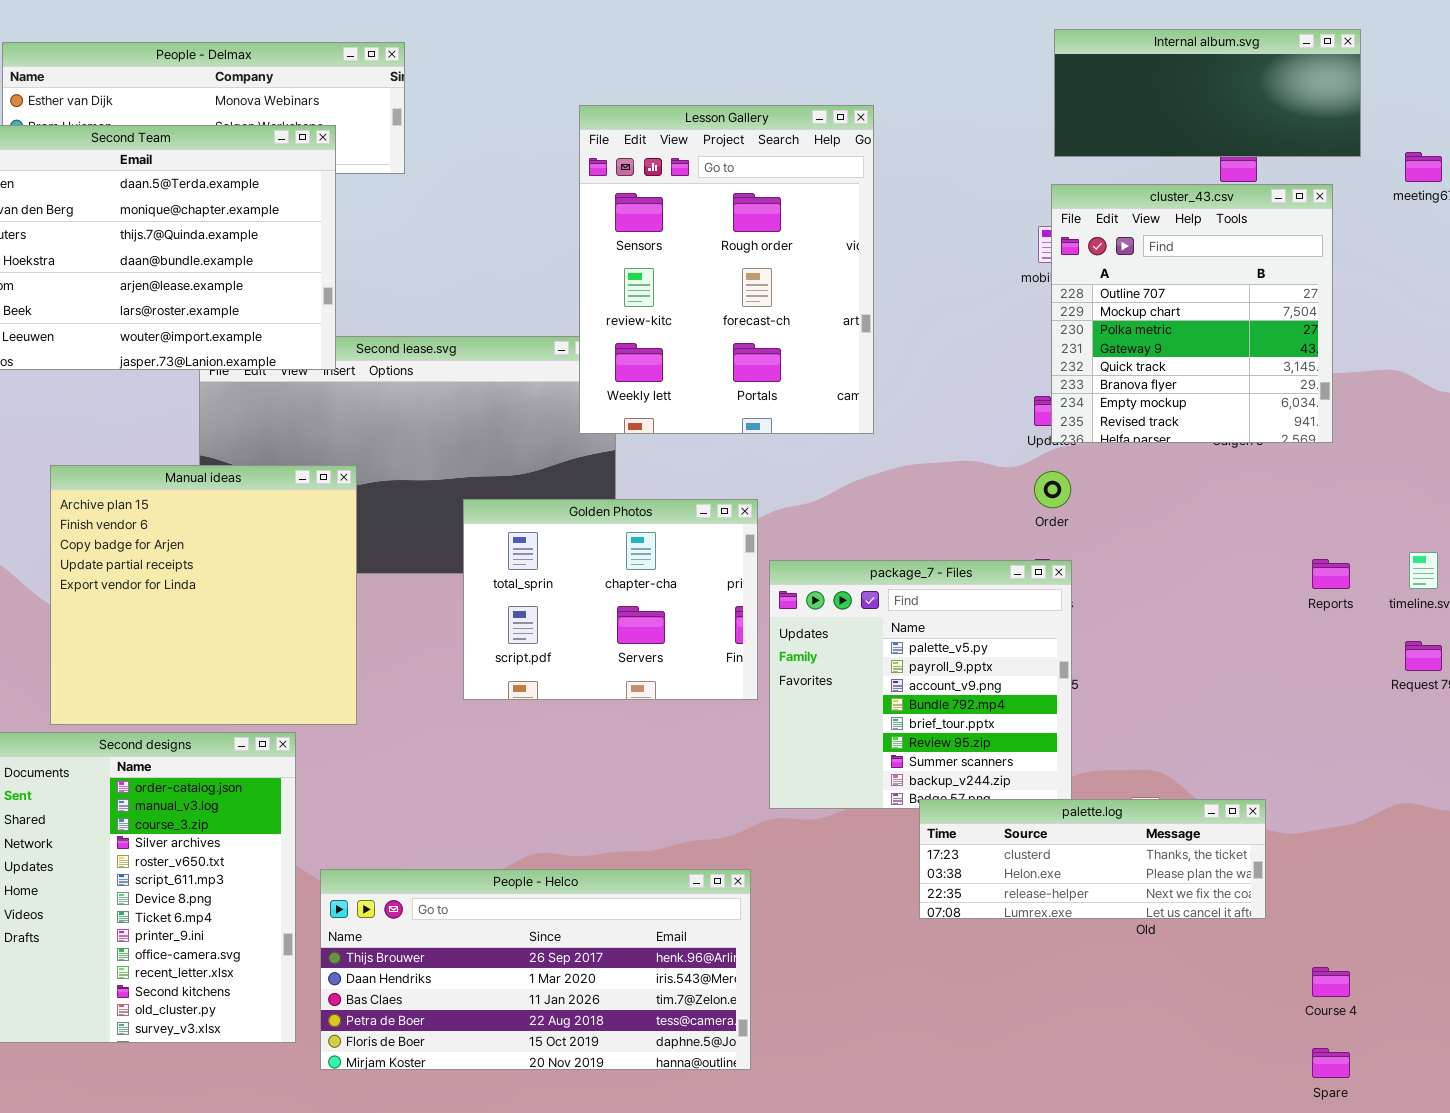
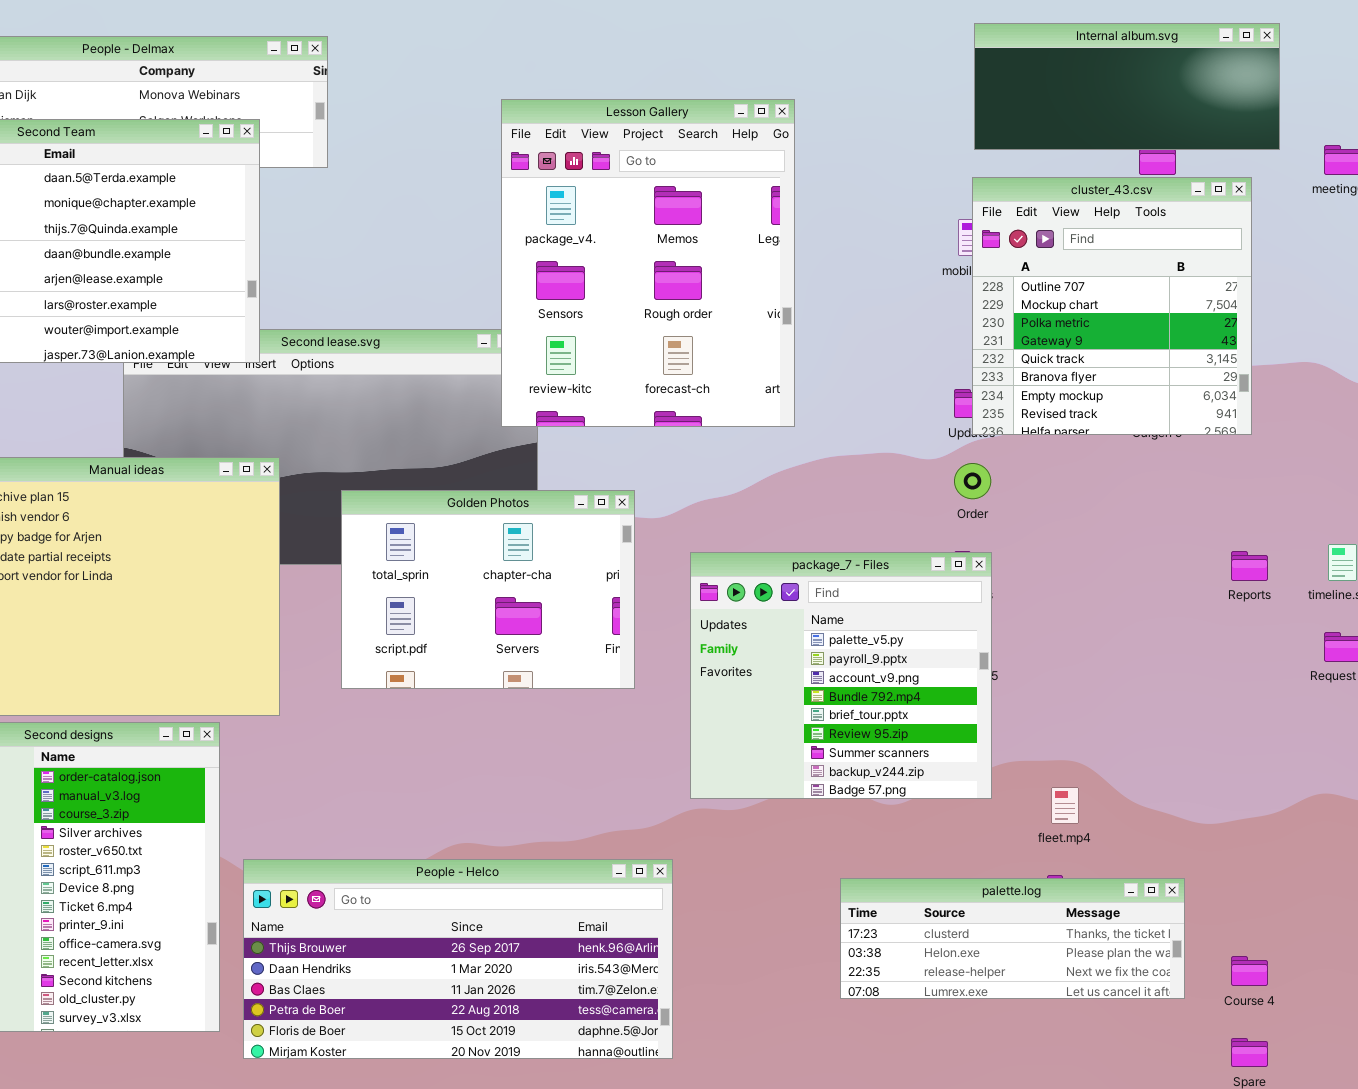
Lesson Gallery: [579,105,874,434] -> [501,99,795,427], scrolled up 1 row
Golden Photos: [463,499,758,700] -> [341,490,635,689], moved
palette.log: [919,799,1266,919] -> [840,878,1185,999], moved

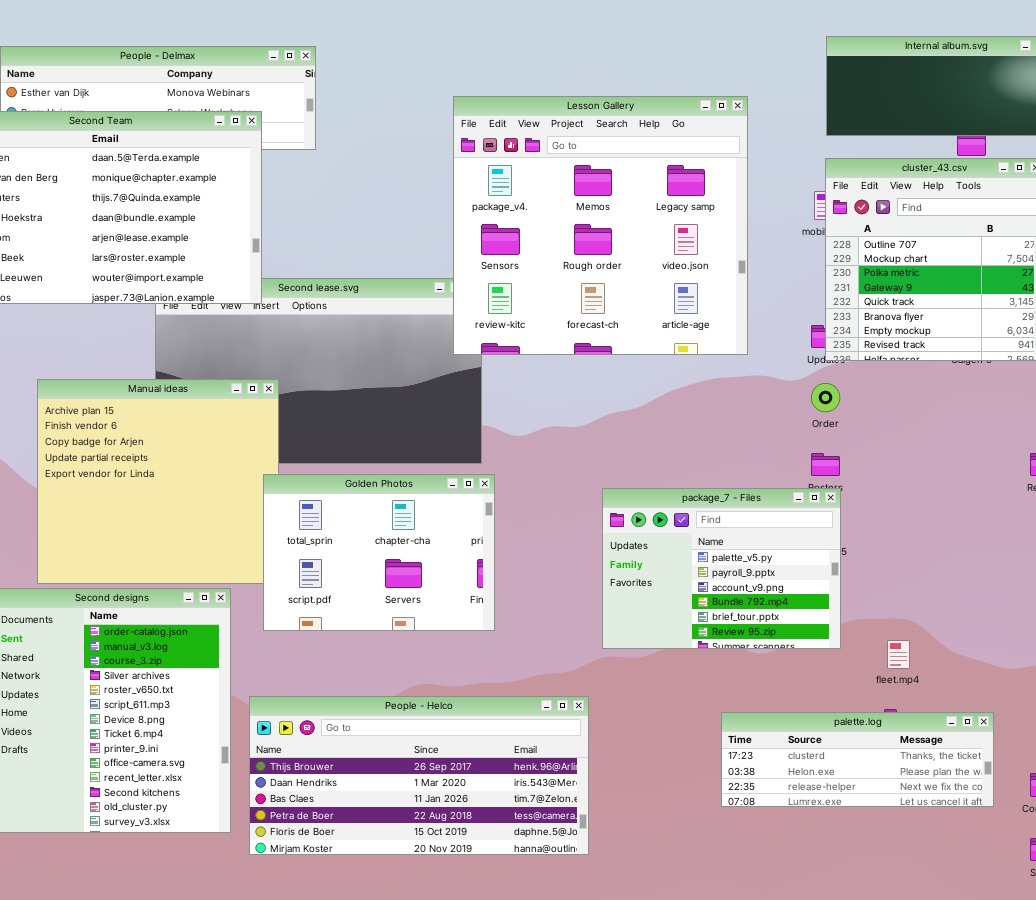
Lesson Gallery: [501,99,795,427] -> [453,96,748,355], resized
Golden Photos: [341,490,635,689] -> [263,474,495,631], moved
package_7 - Files: [690,552,992,799] -> [602,488,841,649], resized

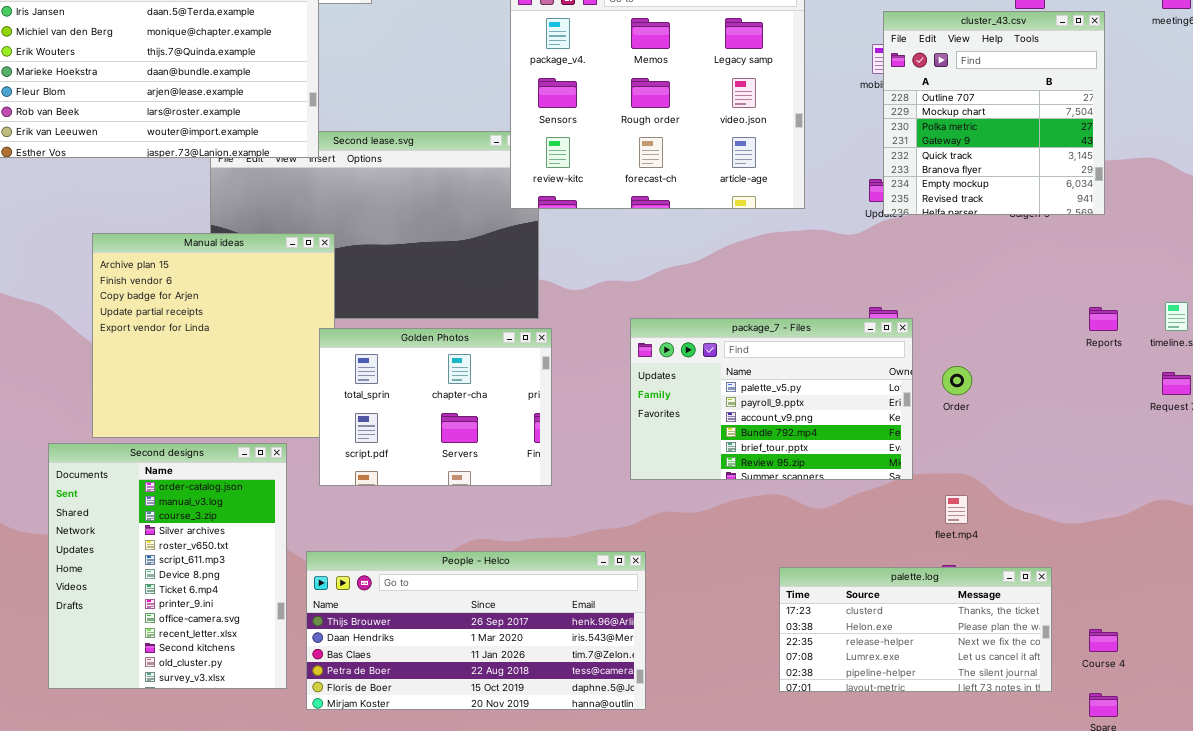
Order: [811,383,840,412] -> [942,366,972,395], moved
package_7 - Files: [602,488,841,649] -> [630,318,913,480], moved, resized
palette.log: [721,712,994,807] -> [779,567,1052,692], resized

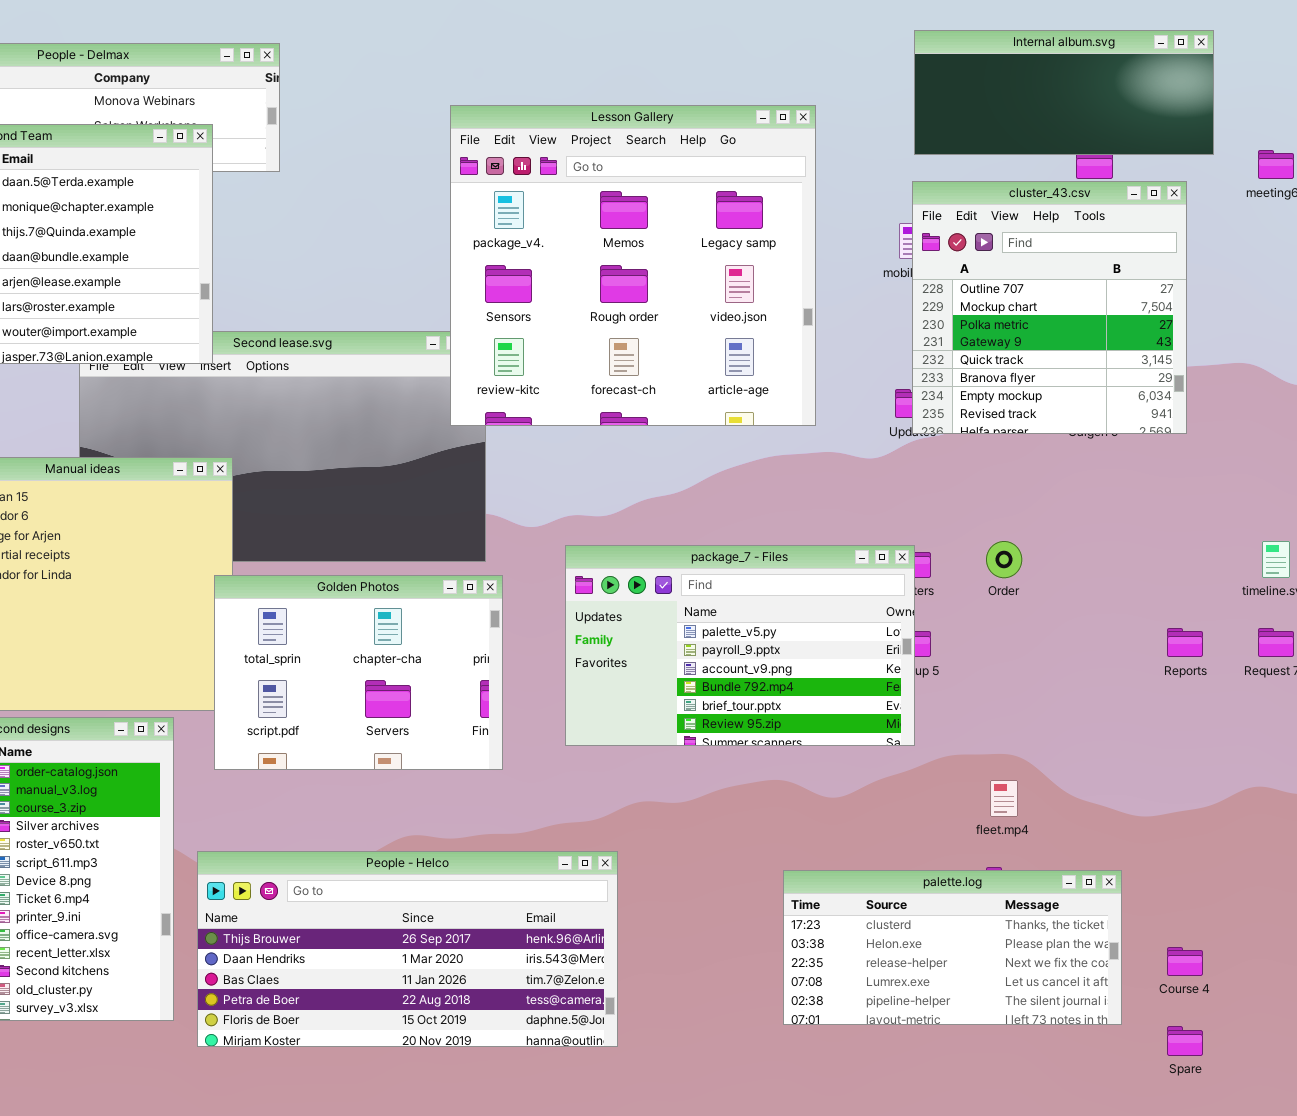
Reports: [1089,307,1118,331] -> [1167,628,1203,657], moved
package_7 - Files: [630,318,913,480] -> [565,545,915,746], moved
Order: [942,366,972,395] -> [986,541,1022,578], moved

